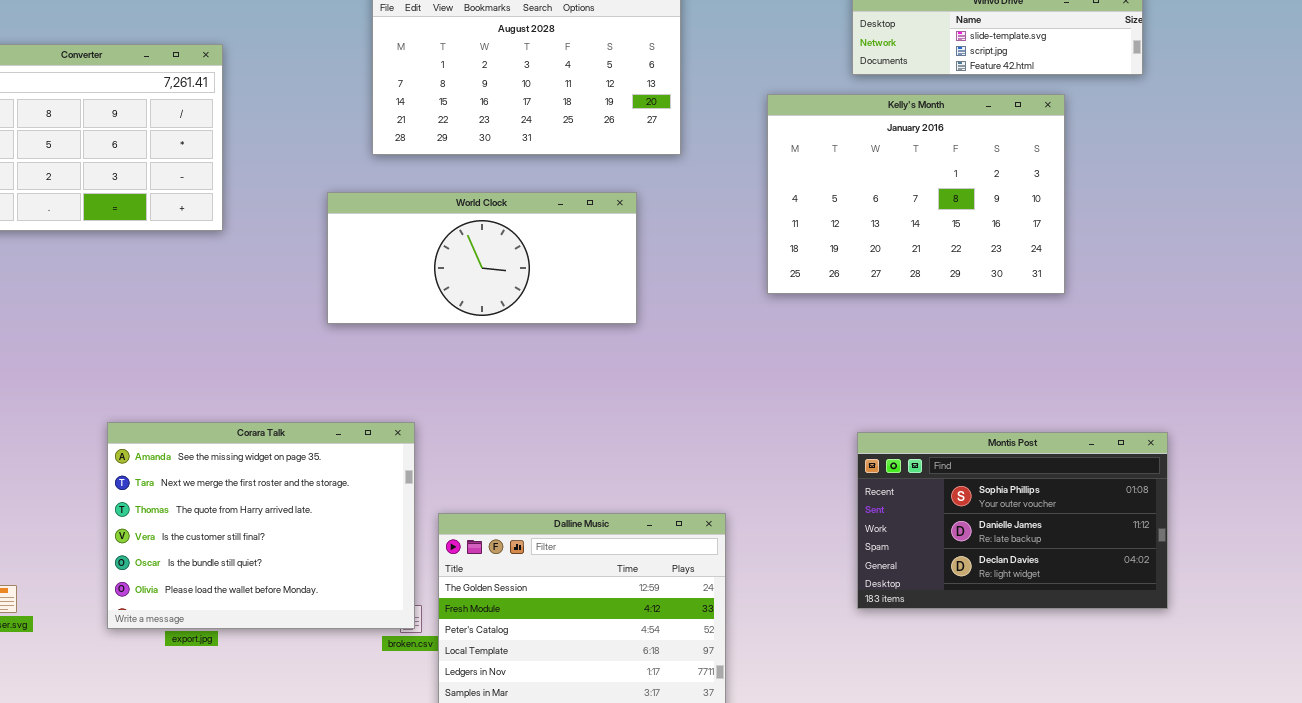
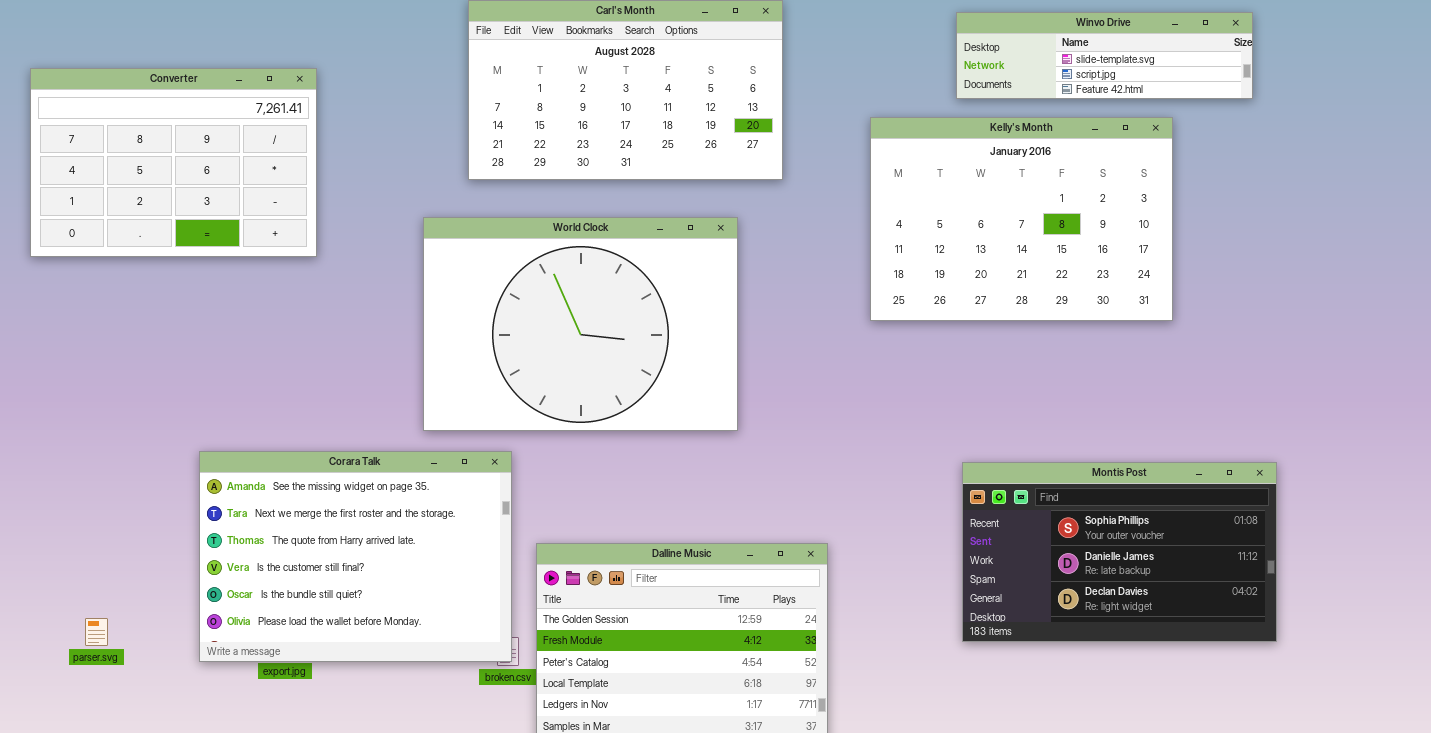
World Clock: [327,192,637,324] -> [423,217,738,431], resized

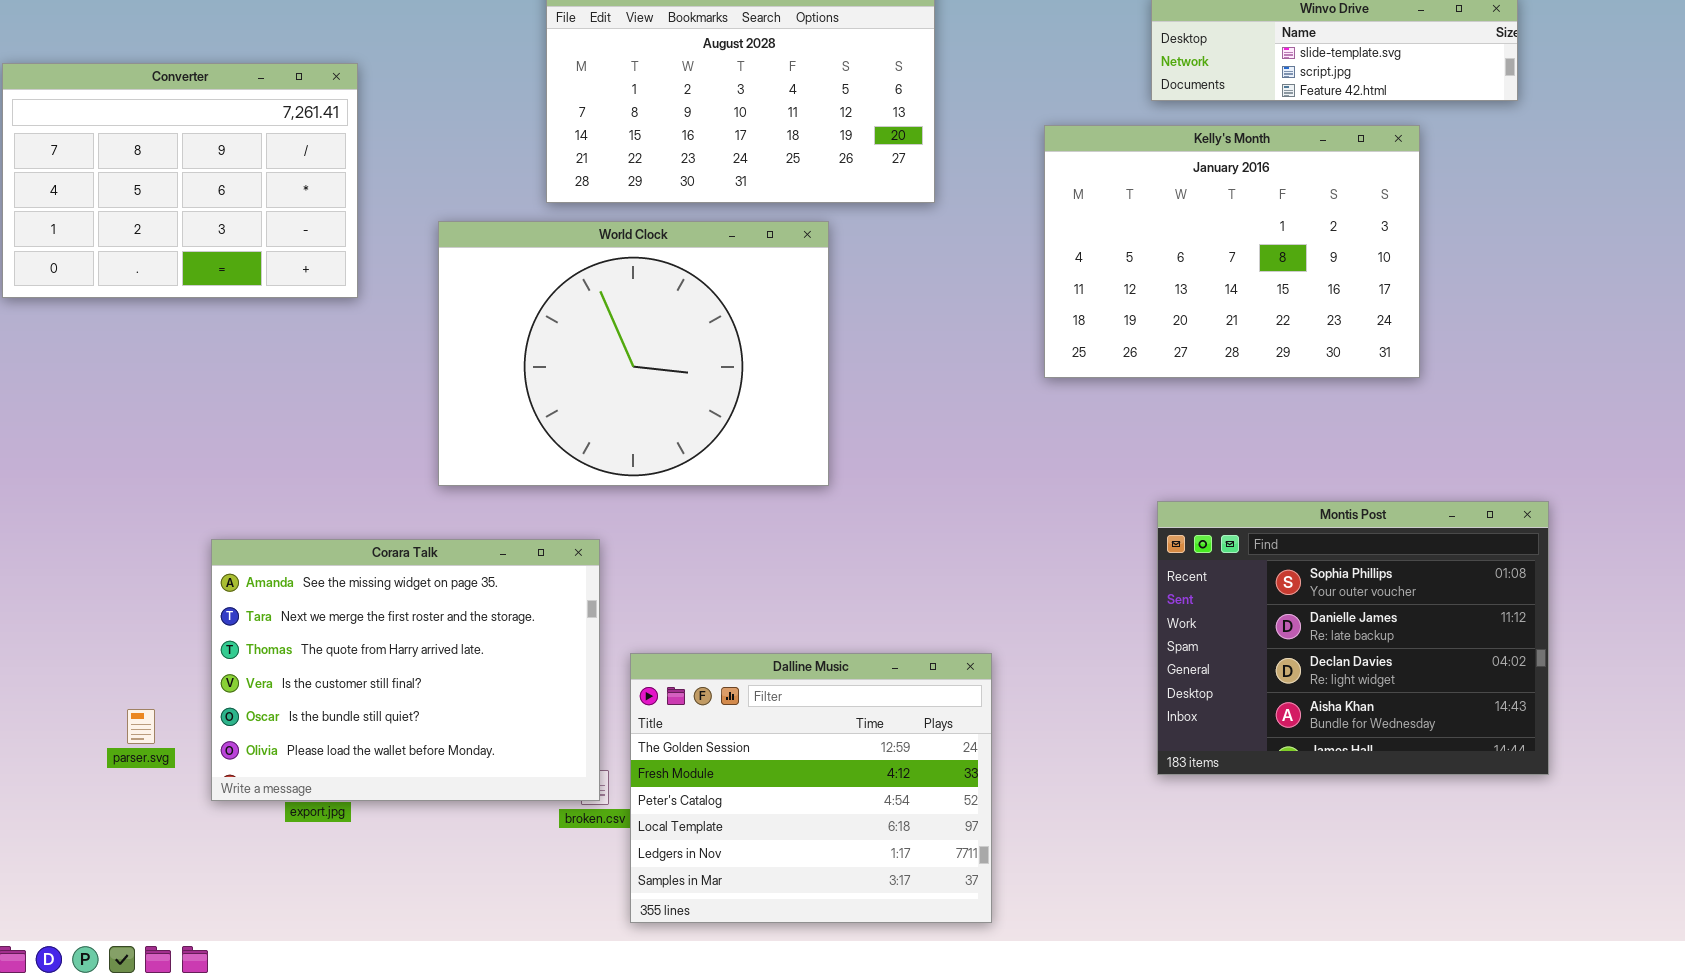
World Clock: [423,217,738,431] -> [438,221,829,486], moved
Montis Post: [962,462,1277,642] -> [1157,501,1549,775], resized
parser.svg: [85,618,108,646] -> [127,709,155,744], moved

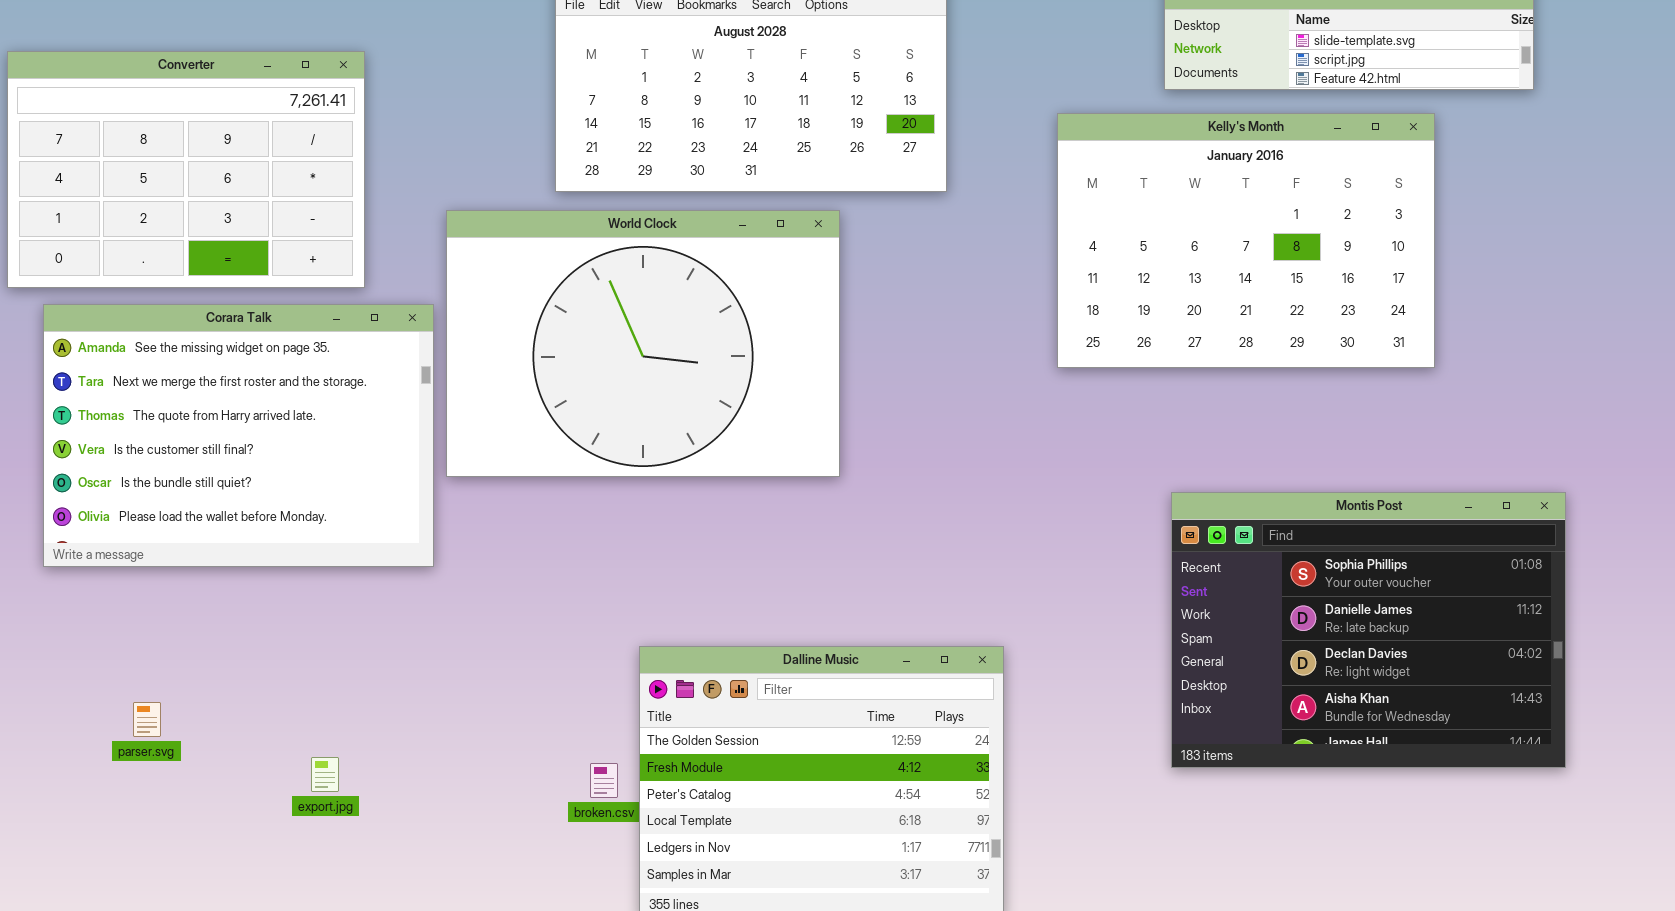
Corara Talk: [211,539,600,801] -> [43,304,434,567], moved

